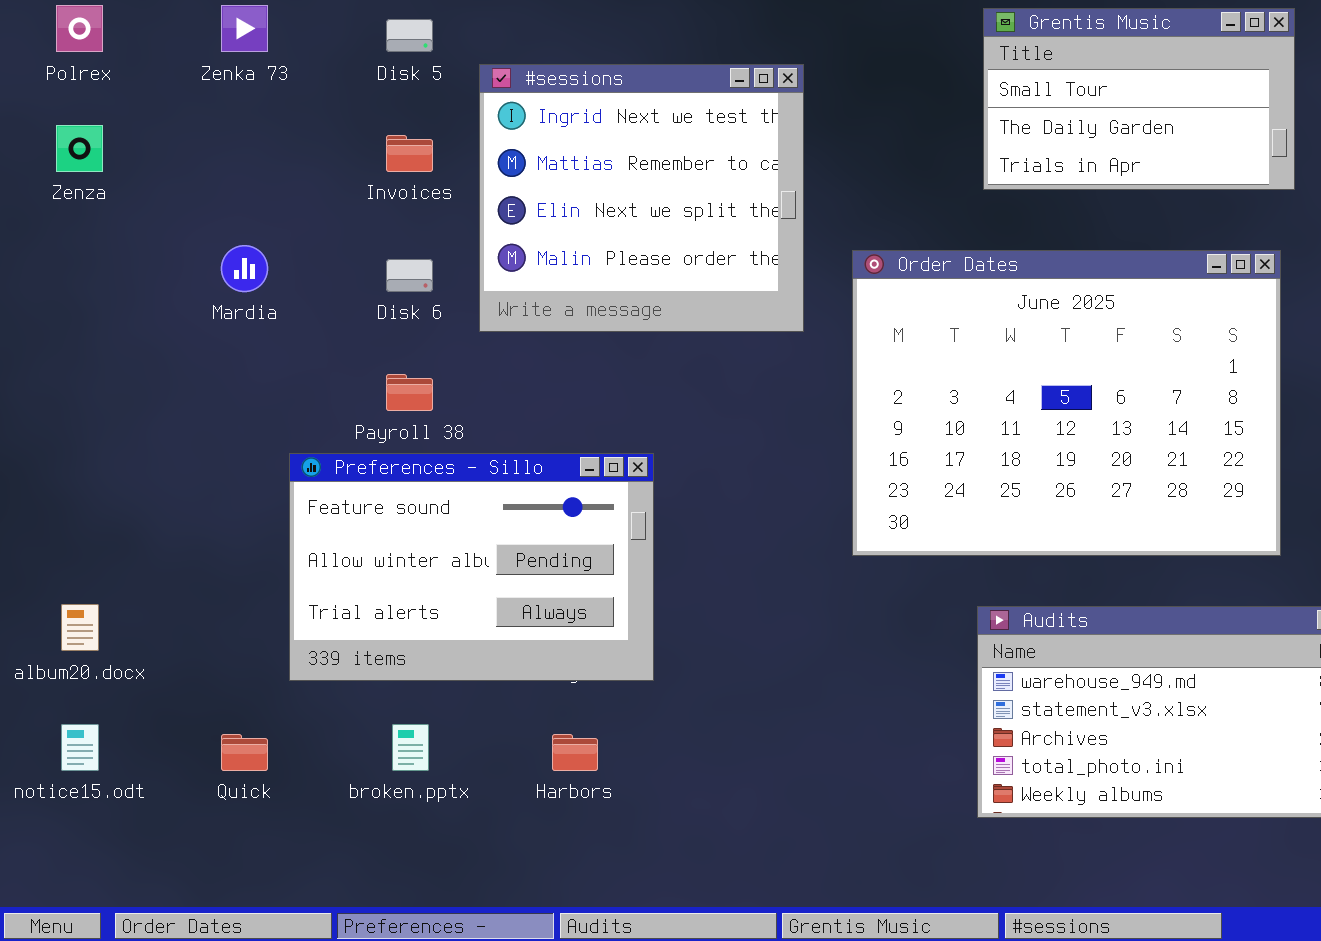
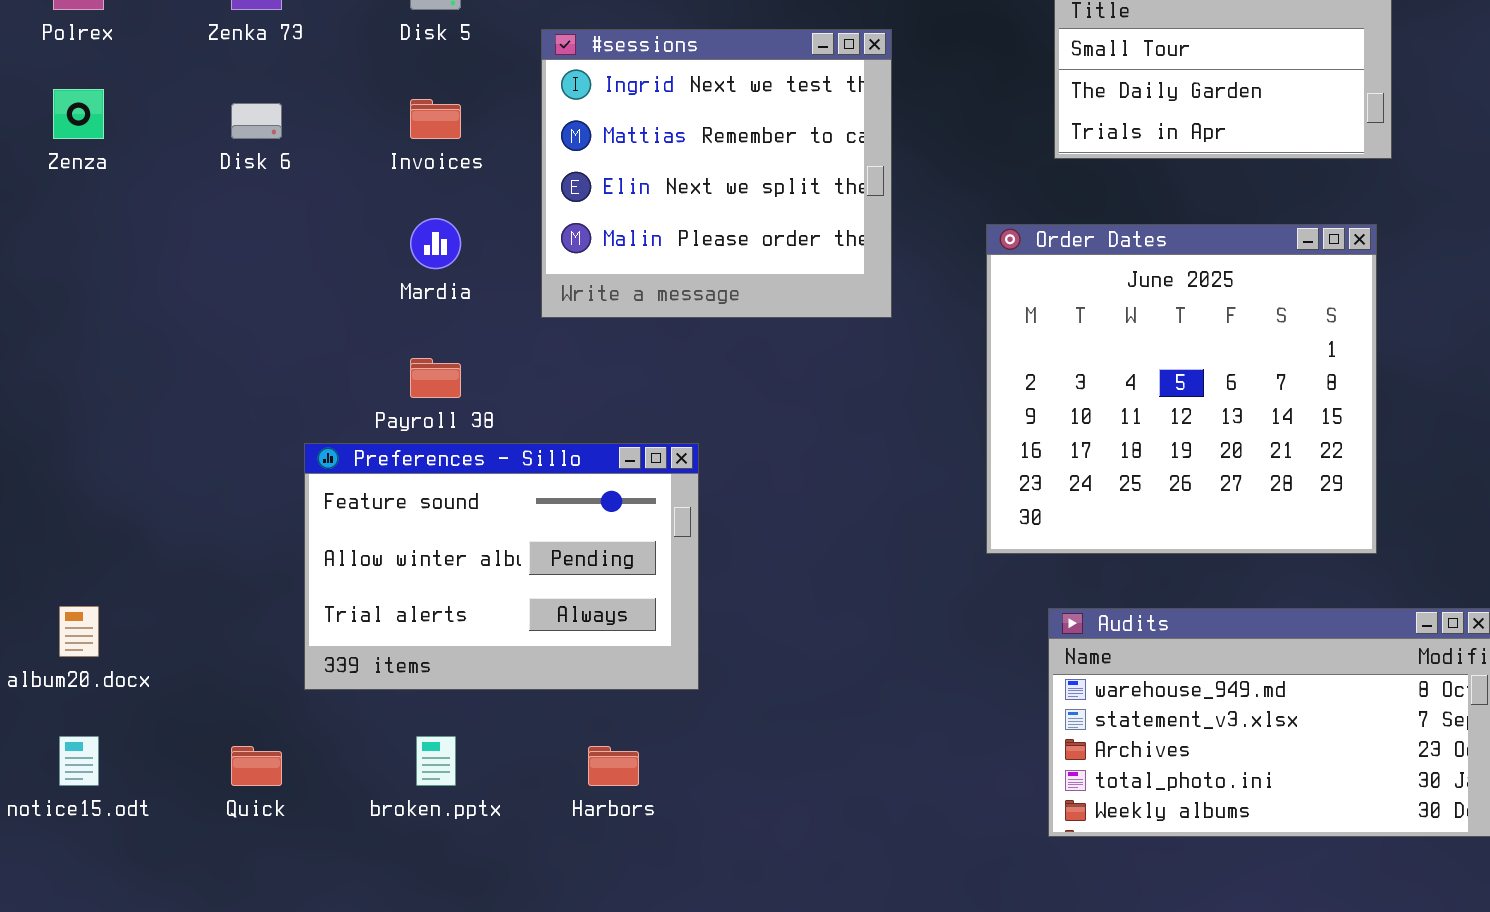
#sessions: [479,64,804,332] -> [541,29,892,318], moved
Mardia: [221,245,268,292] -> [410,218,461,269], moved
Order Dates: [852,250,1281,556] -> [986,224,1377,554], resized
Disk 6: [386,259,433,292] -> [231,103,282,139], moved

